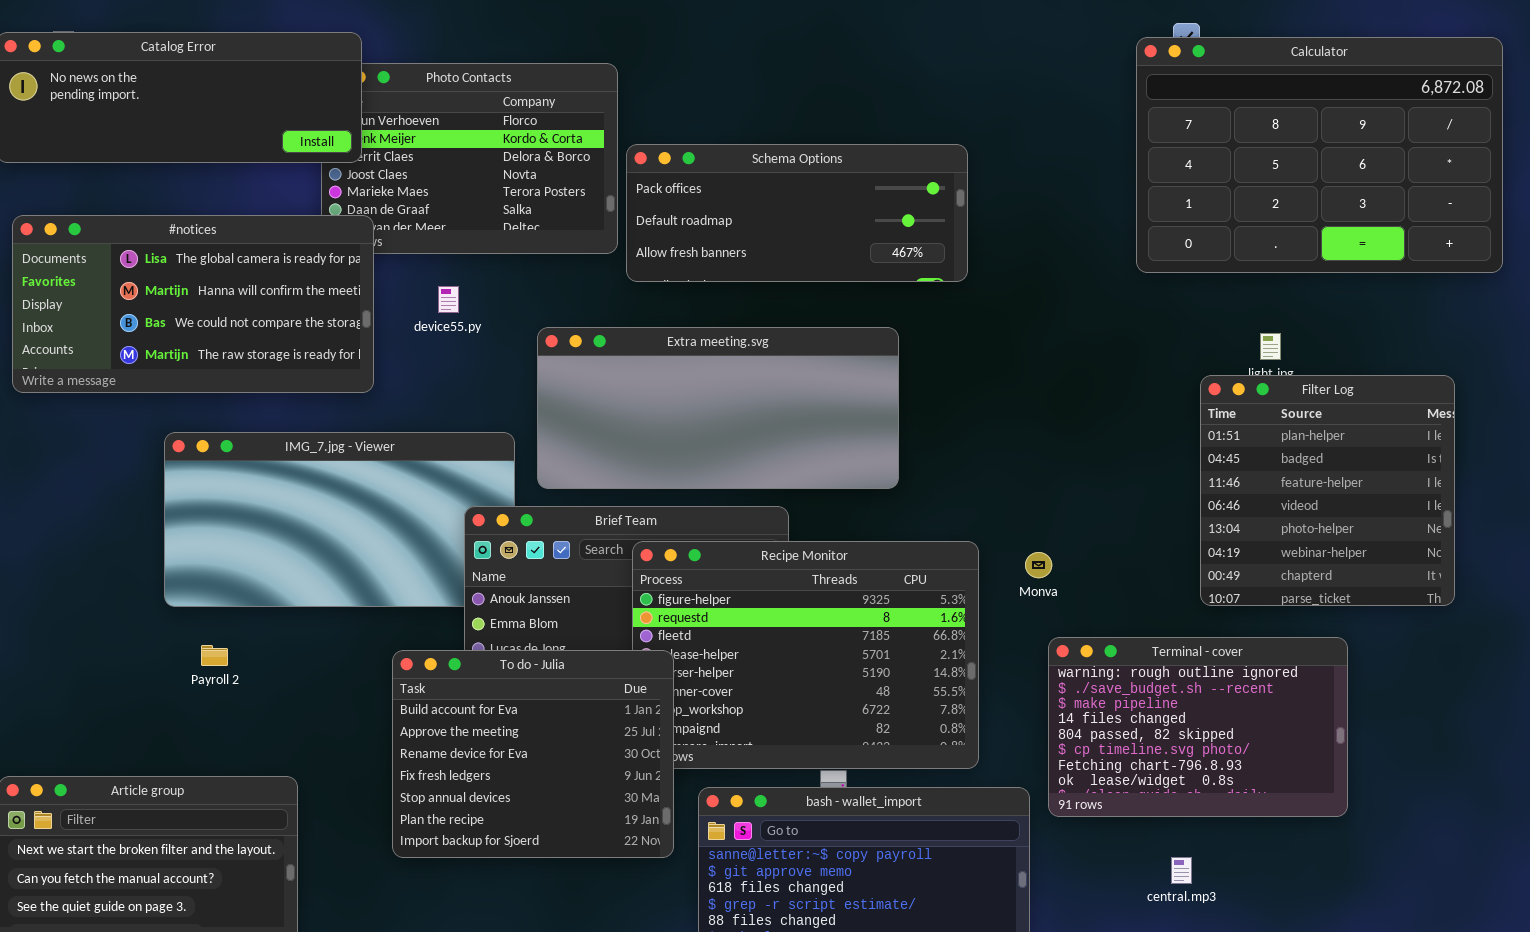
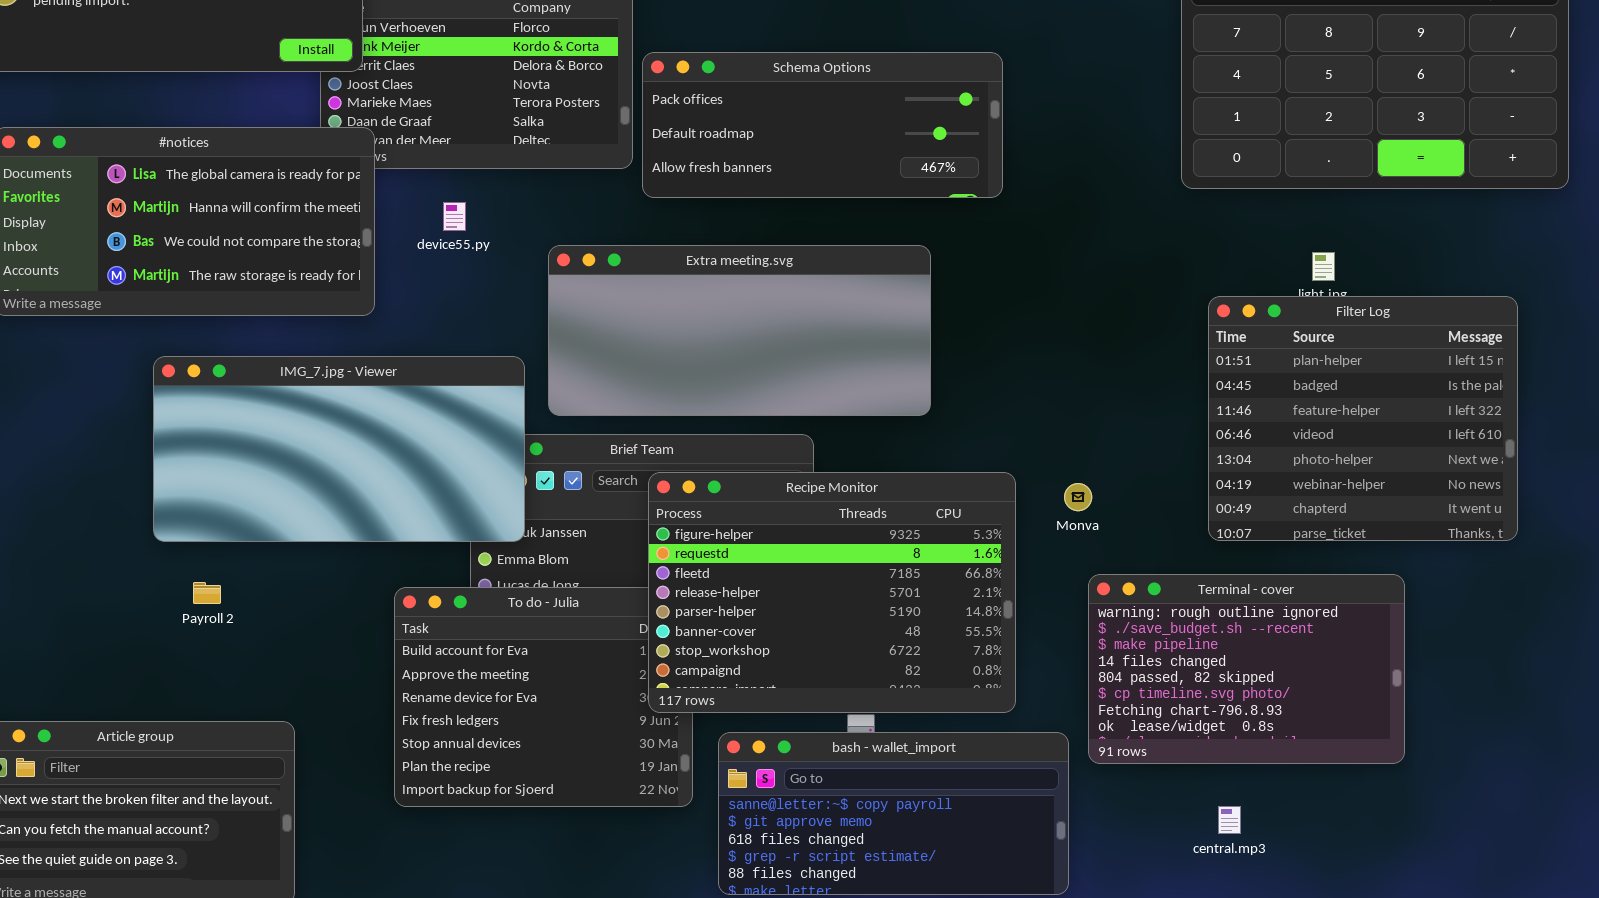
Filter Log: [1200,375,1455,606] -> [1208,296,1518,541], resized
IMG_7.jpg - Viewer: [164,432,515,607] -> [153,356,525,542], raised
Recipe Monitor: [632,541,979,769] -> [648,472,1016,713], raised

